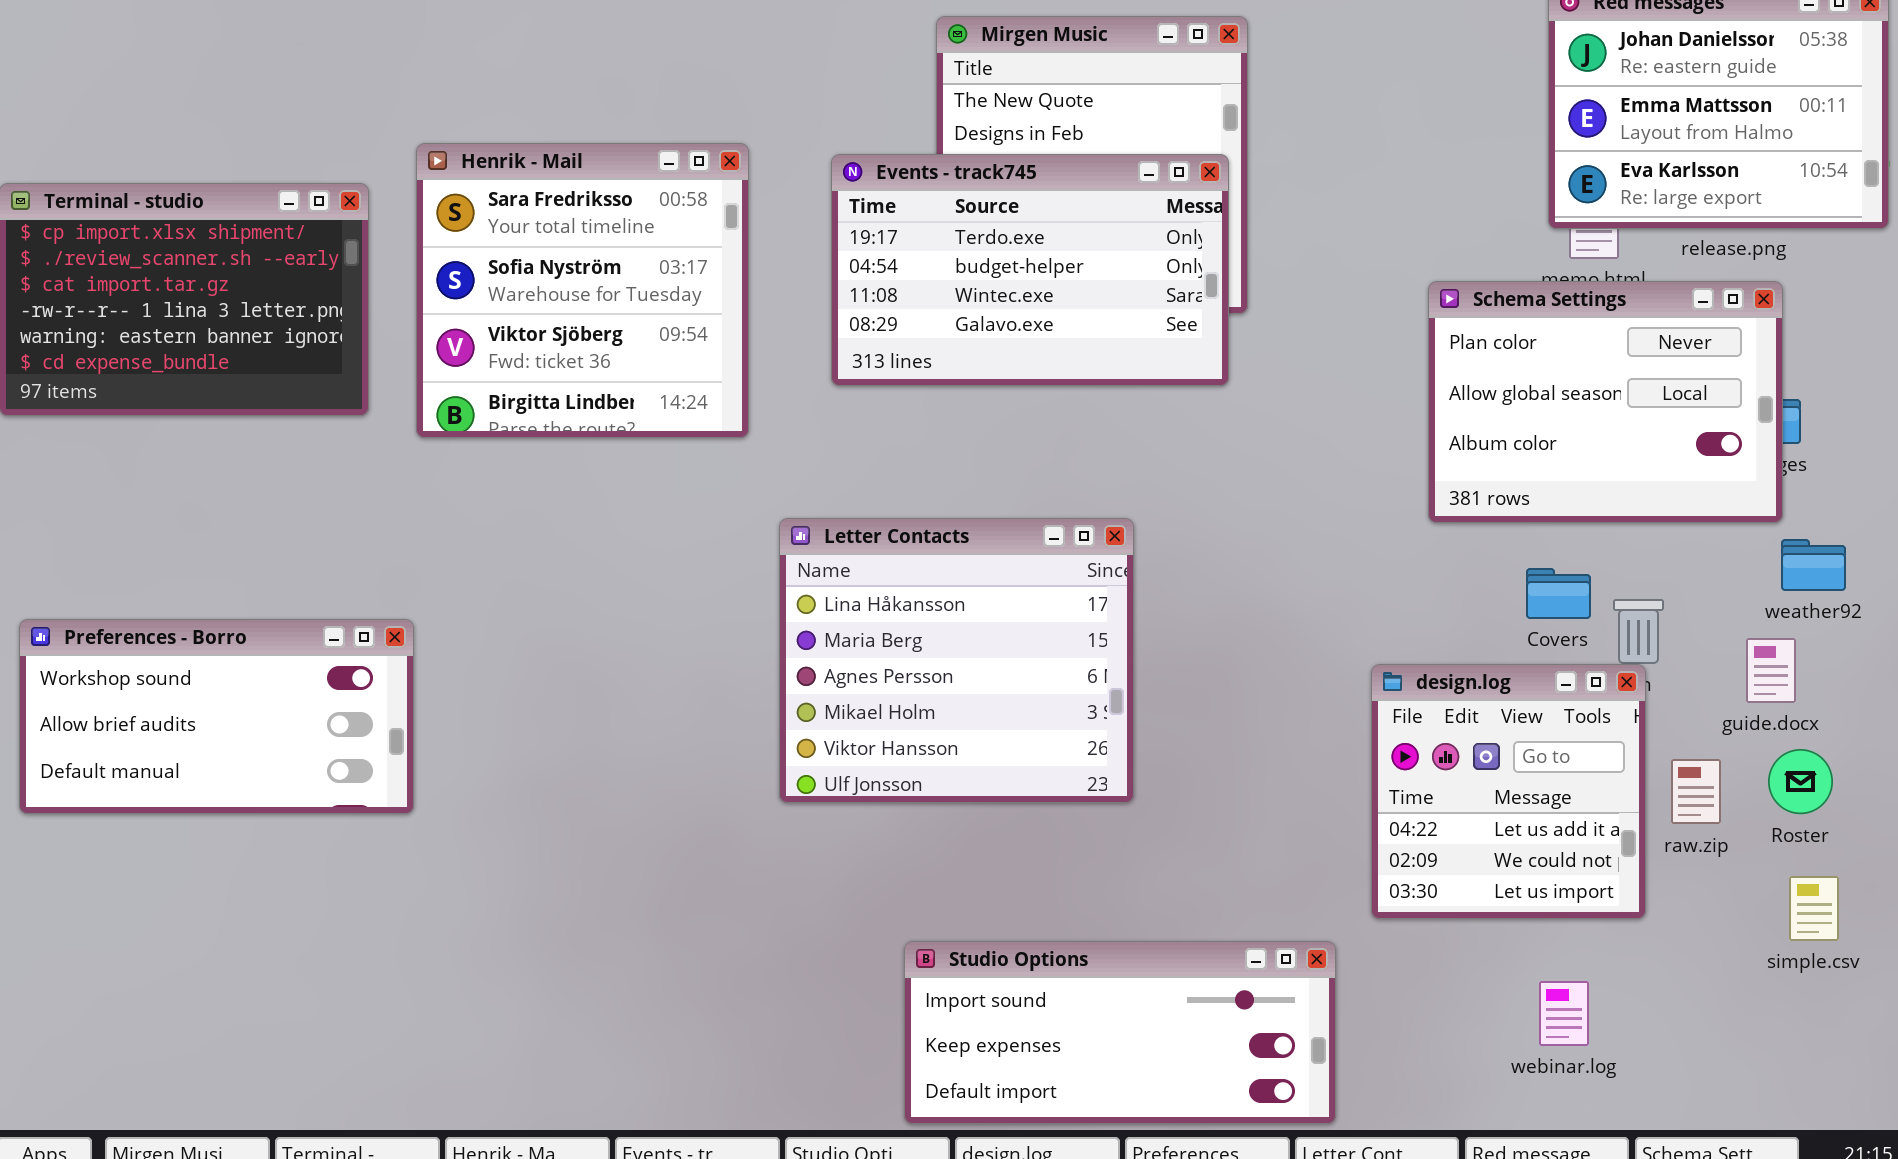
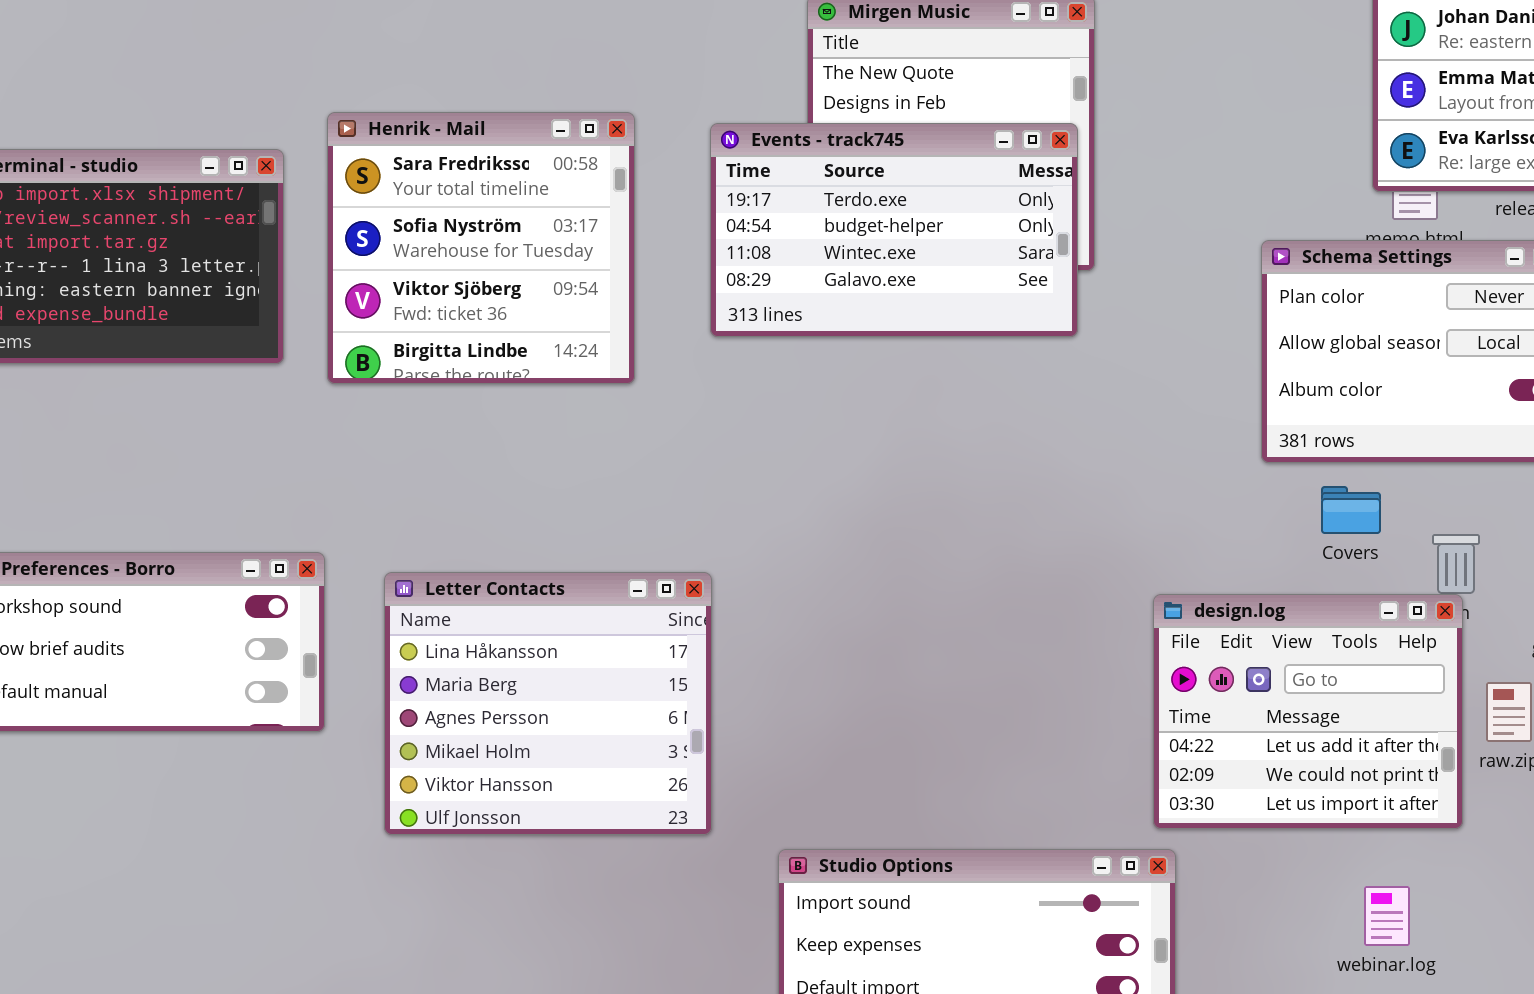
Letter Contacts: [779,518,1134,803] -> [384,572,712,835], moved
Covers: [1526,568,1591,619] -> [1321,486,1381,534], moved
design.log: [1371,664,1646,919] -> [1153,594,1463,829], resized

